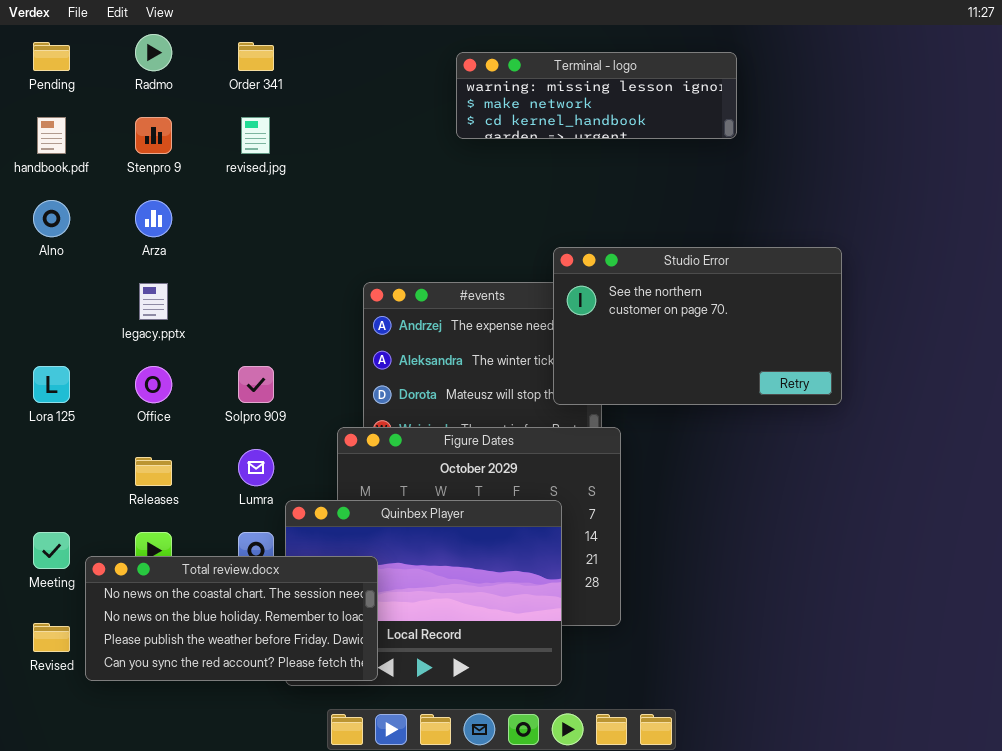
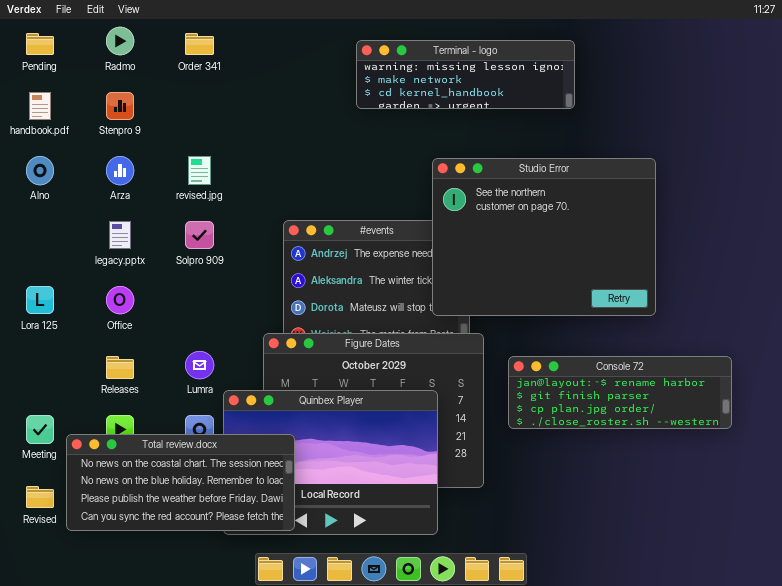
revised.jpg: [241,117,270,154] -> [188,156,211,185], moved
Studio Error: [553,247,842,405] -> [432,158,656,316], resized
Solpro 909: [238,366,274,403] -> [185,221,214,249], moved
Console 72: none -> [508,356,732,429], opened

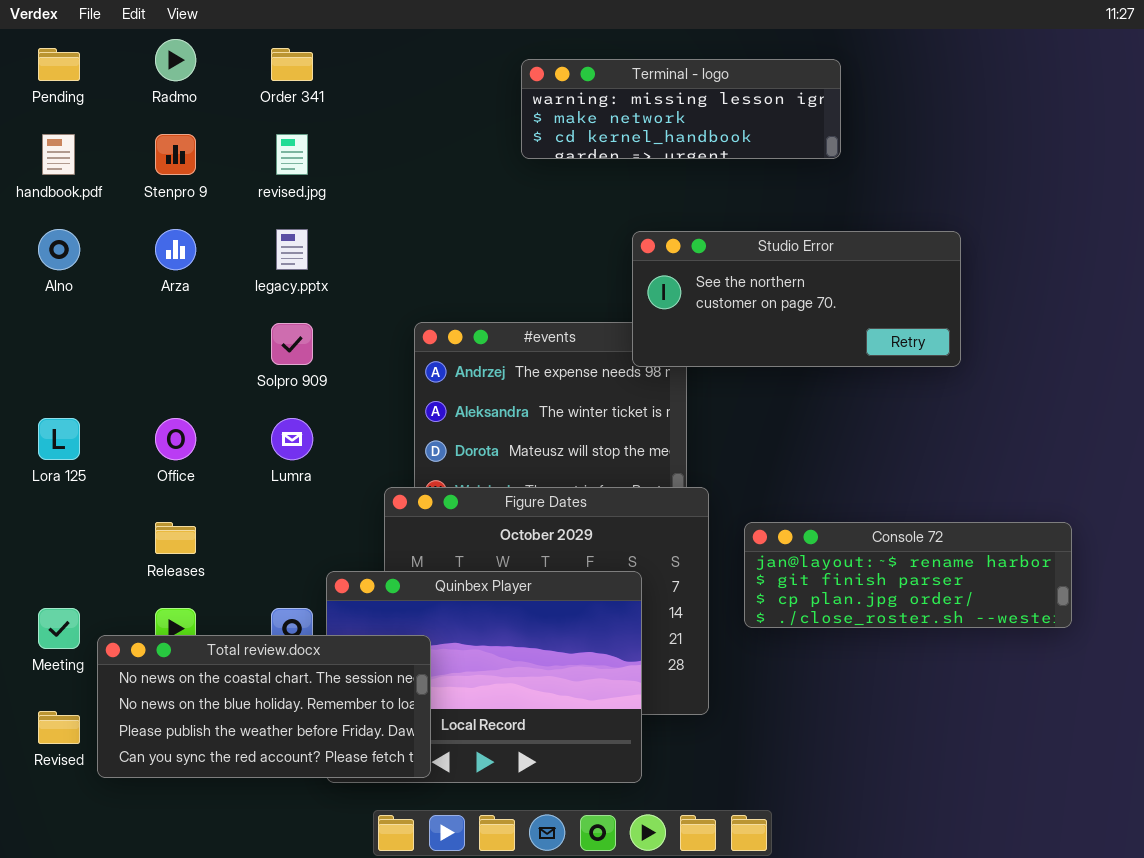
revised.jpg: [188,156,211,185] -> [276,134,308,175], moved
Studio Error: [432,158,656,316] -> [632,231,961,367], resized
legacy.pptx: [109,221,131,249] -> [276,229,308,270], moved
Lumra: [185,351,214,379] -> [271,418,313,460], moved

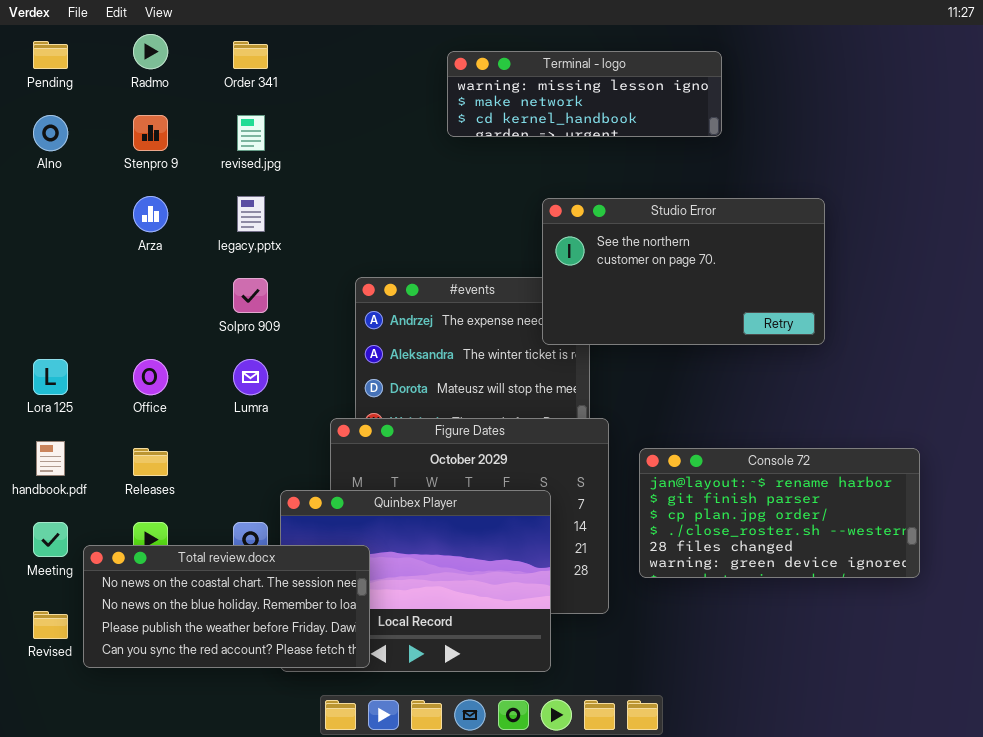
handbook.pdf: [42,134,75,175] -> [36,441,65,476], moved
Alno: [38,229,80,270] -> [33,115,68,151], moved
Studio Error: [632,231,961,367] -> [542,198,825,345], resized
Console 72: [744,522,1072,628] -> [639,448,920,578], resized

